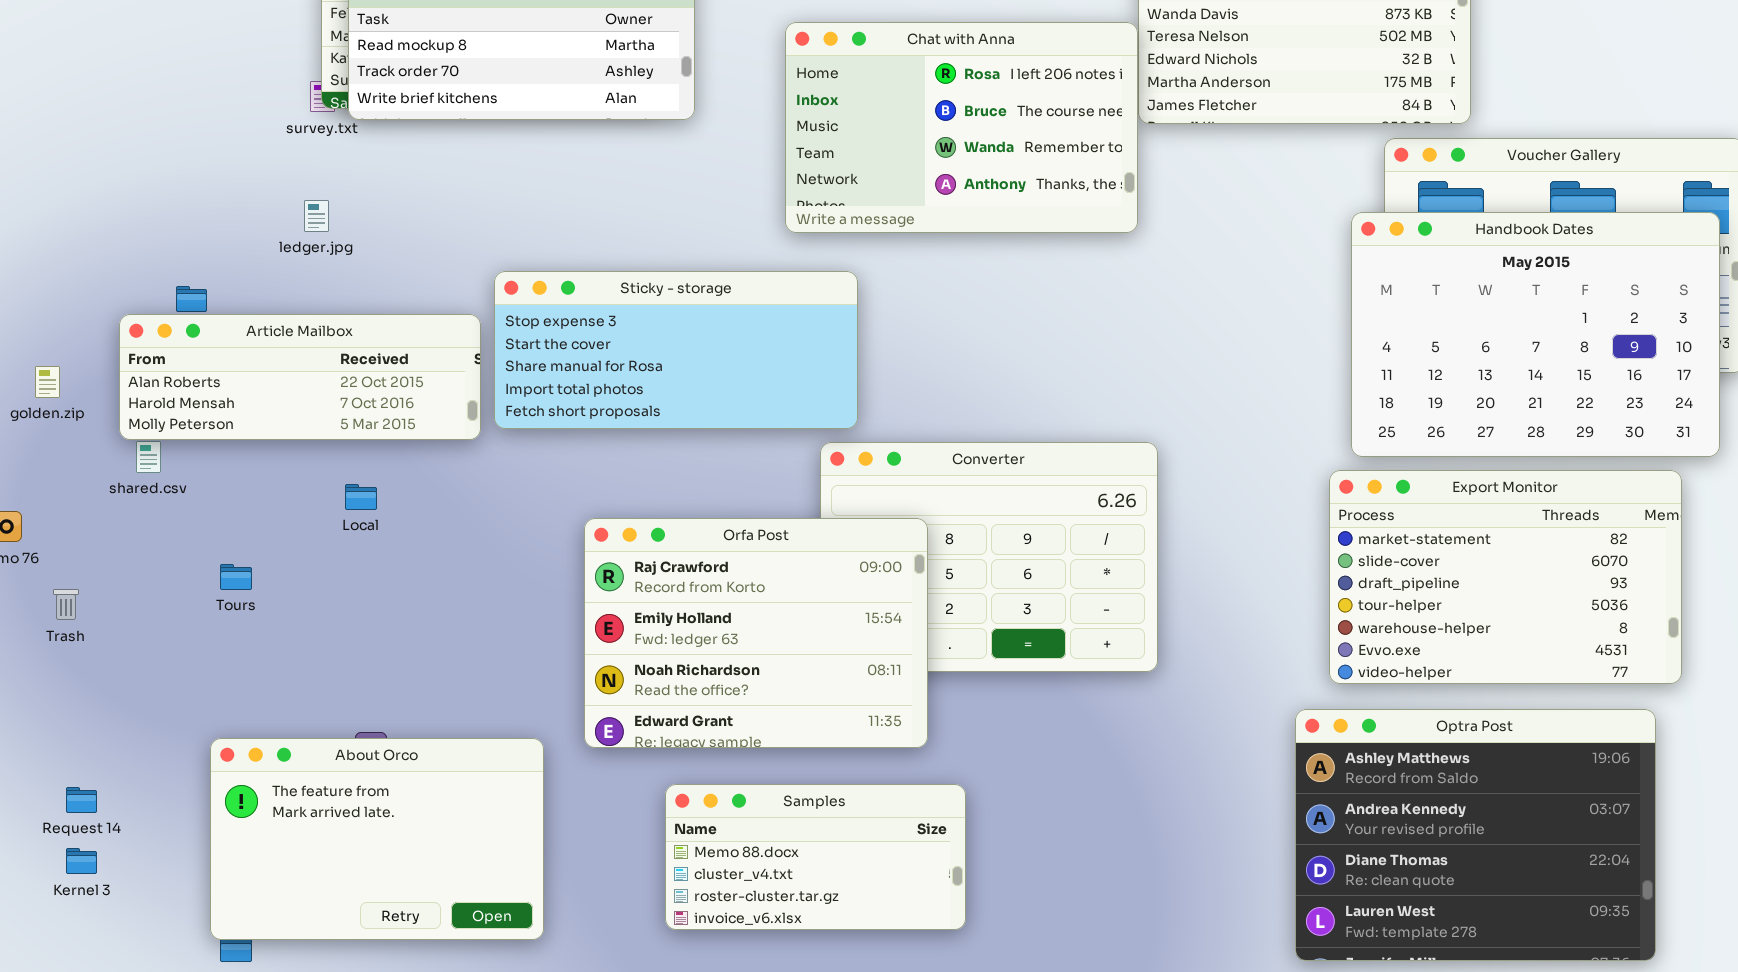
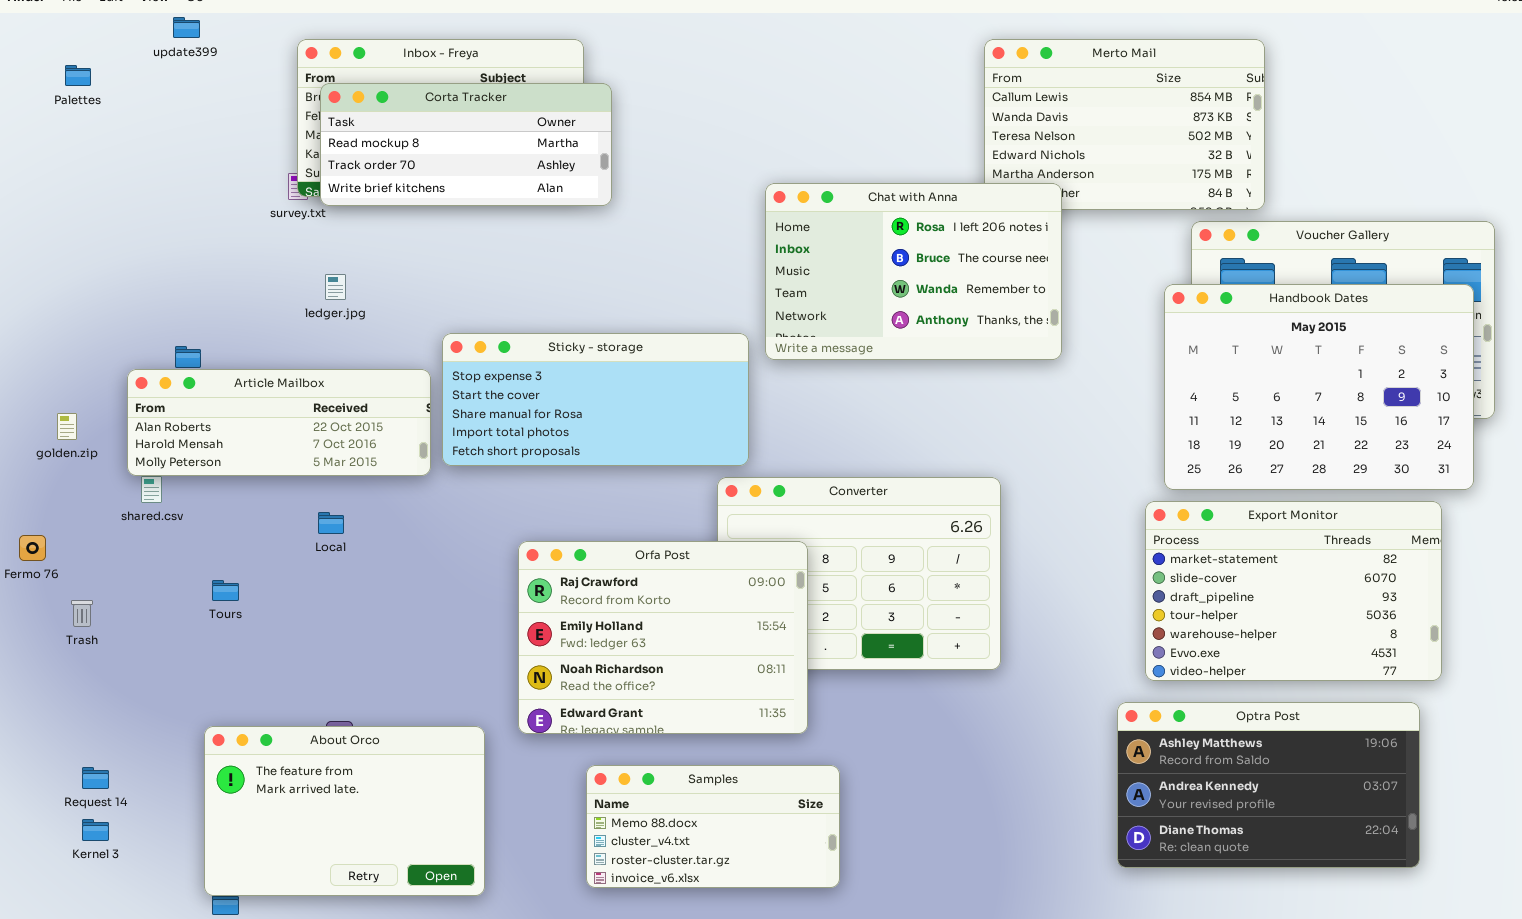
Chat with Anna: [785,22,1138,233] -> [765,183,1062,360], moved
ledger.jpg: [304,200,329,232] -> [325,274,346,300], moved
Optra Post: [1295,709,1656,961] -> [1117,702,1420,868], resized

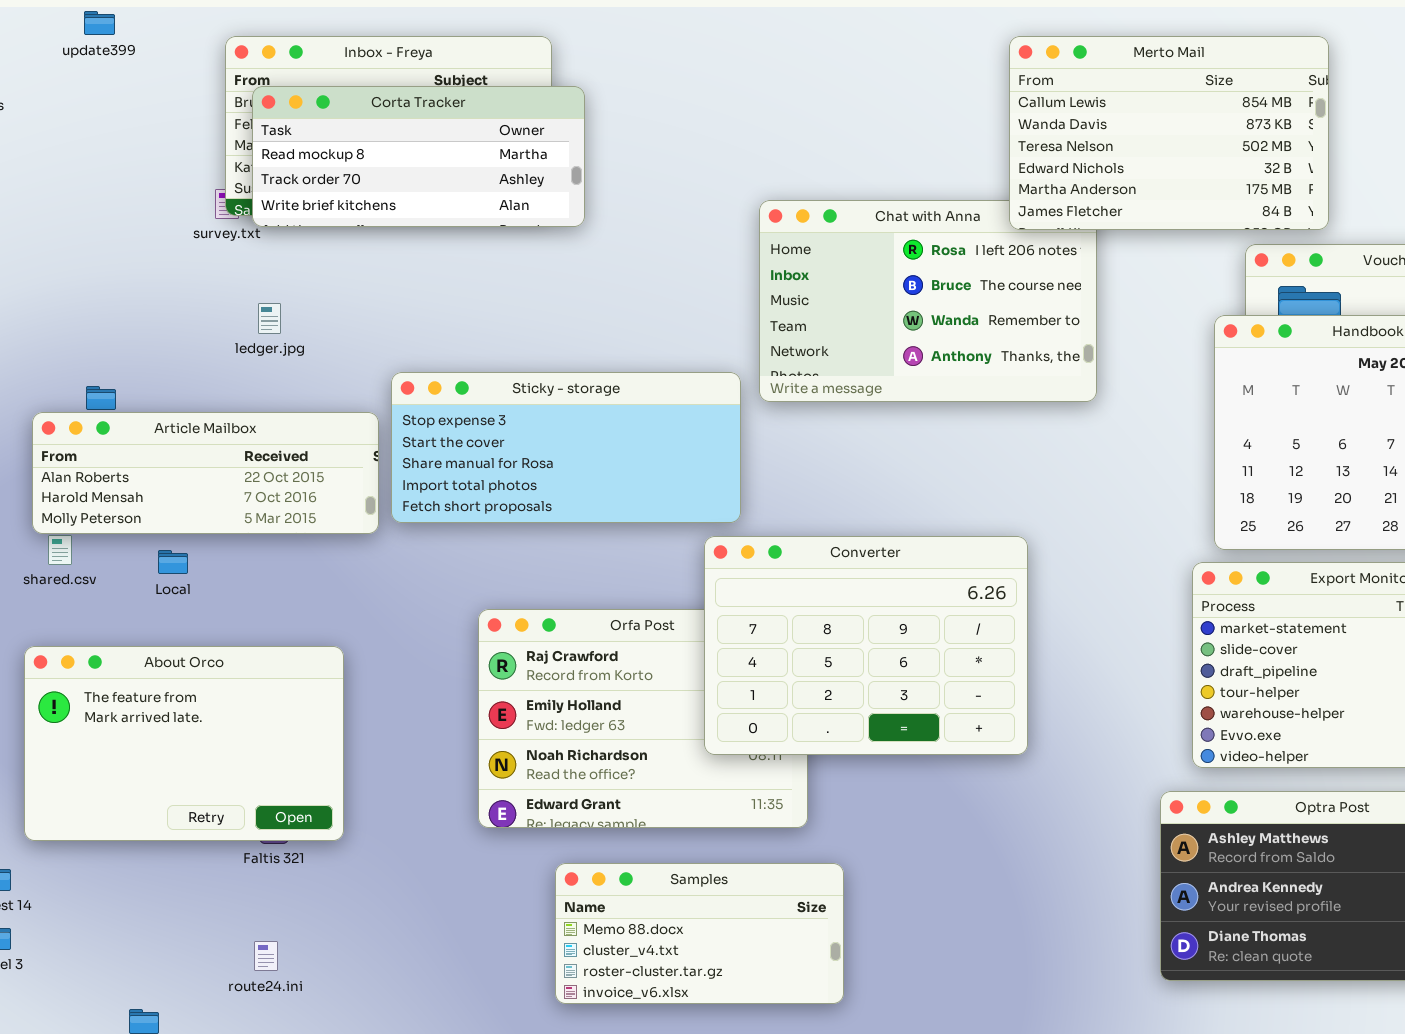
Merto Mail: [984,39,1265,210] -> [1009,36,1329,230], raised
Converter: [717,477,1001,670] -> [704,536,1028,755], raised
Local: [318,512,344,534] -> [158,550,188,574], moved
About Orco: [204,726,485,896] -> [24,646,344,841], moved

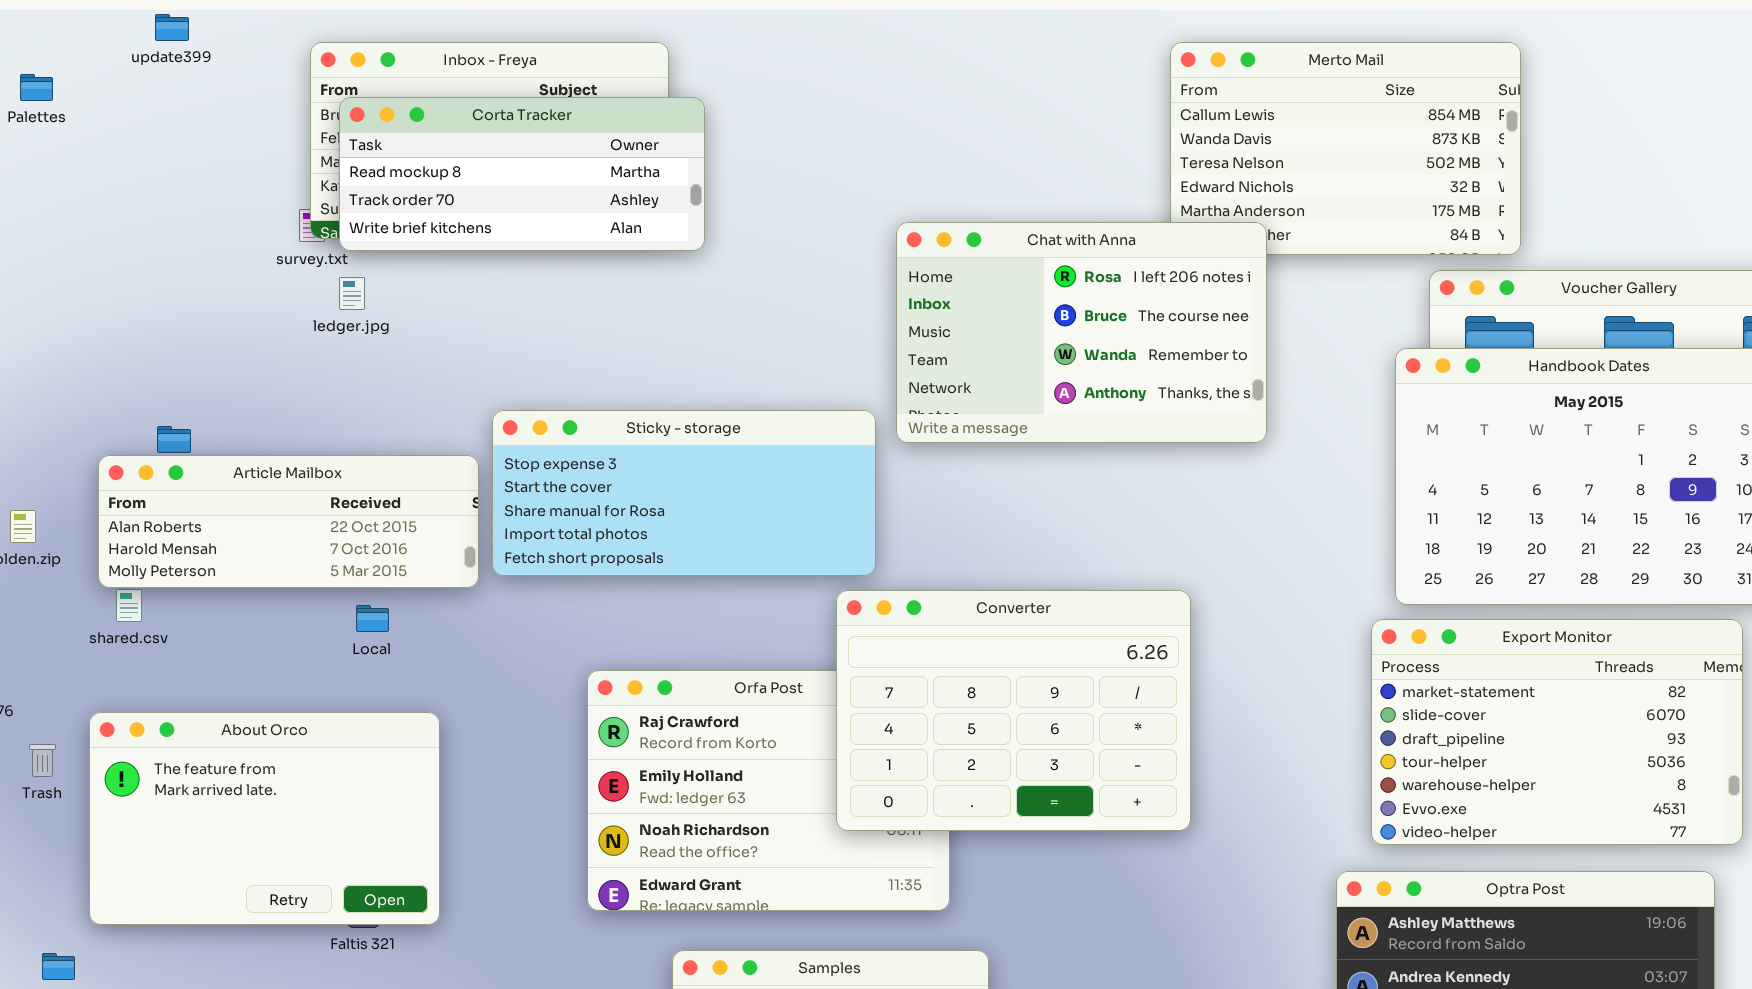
Chat with Anna: [759,200,1097,402] -> [896,222,1267,443], raised
ledger.jpg: [258,303,281,334] -> [339,277,365,310], moved
Local: [158,550,188,574] -> [356,605,389,632], moved

